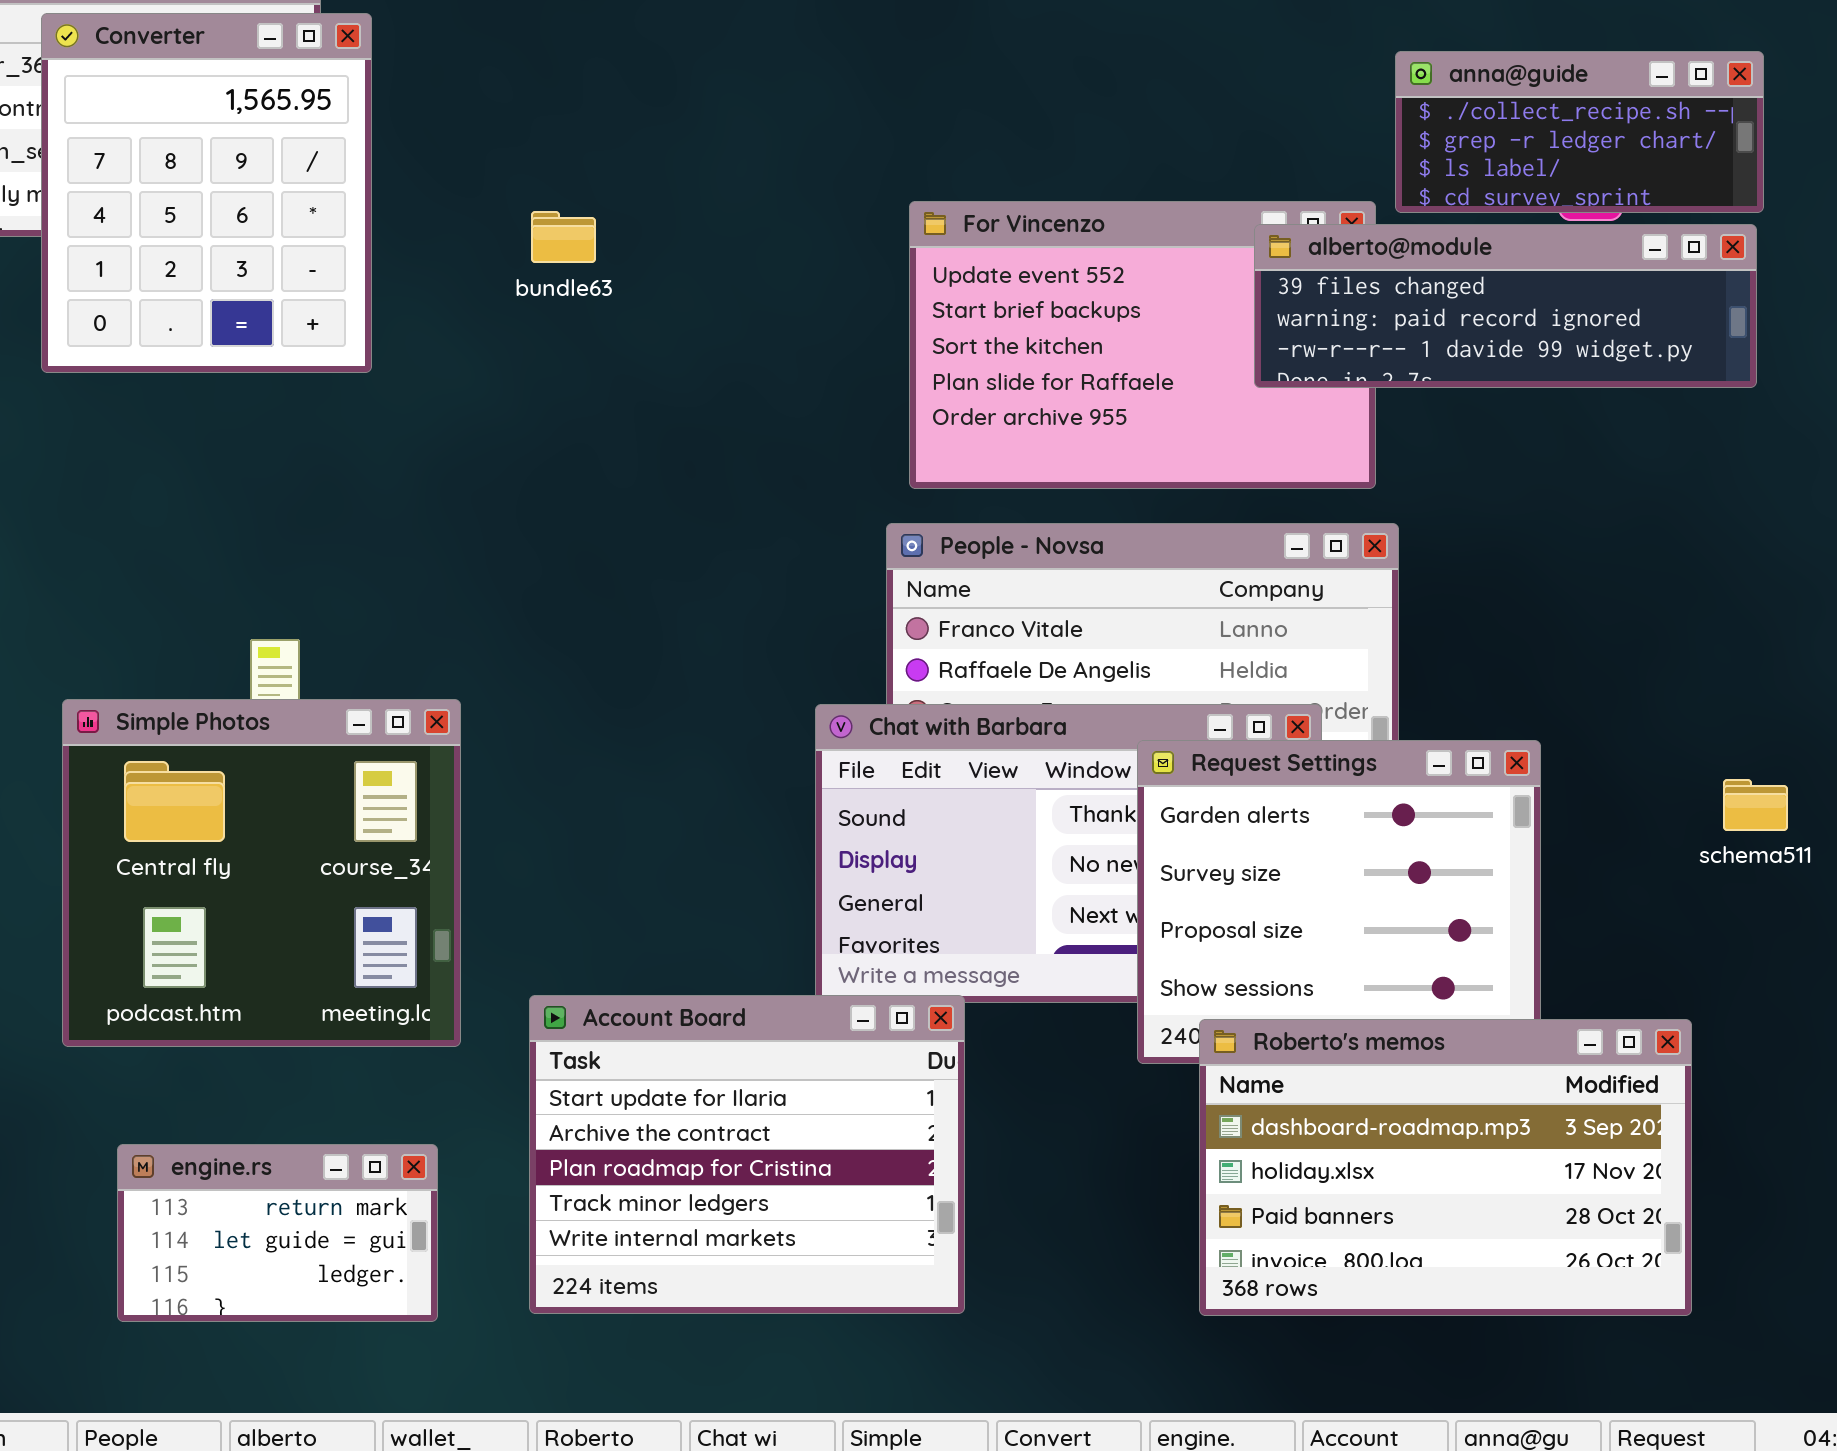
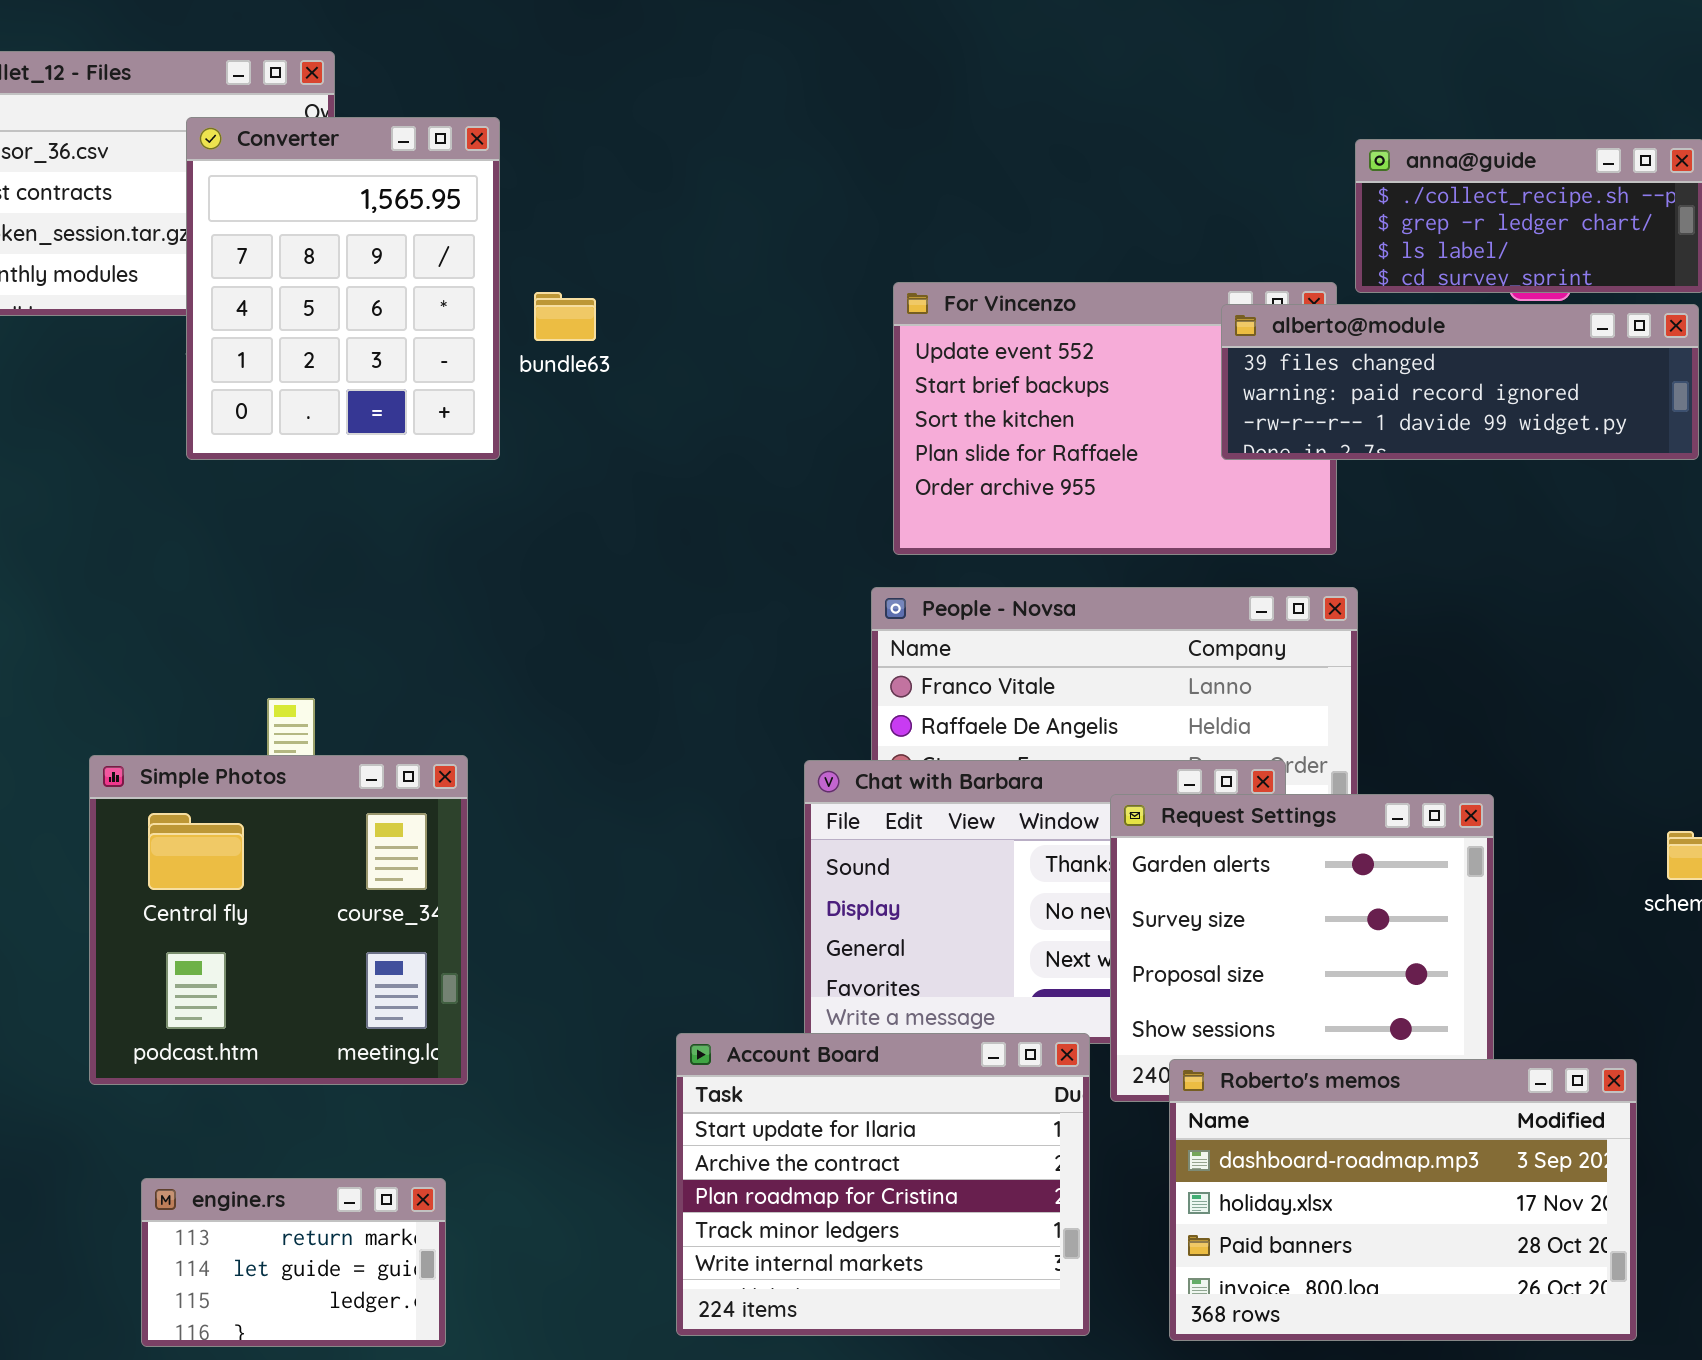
Converter: [41,13,372,373] -> [186,117,500,460], moved
Account Board: [529,995,965,1314] -> [676,1033,1090,1336], moved

